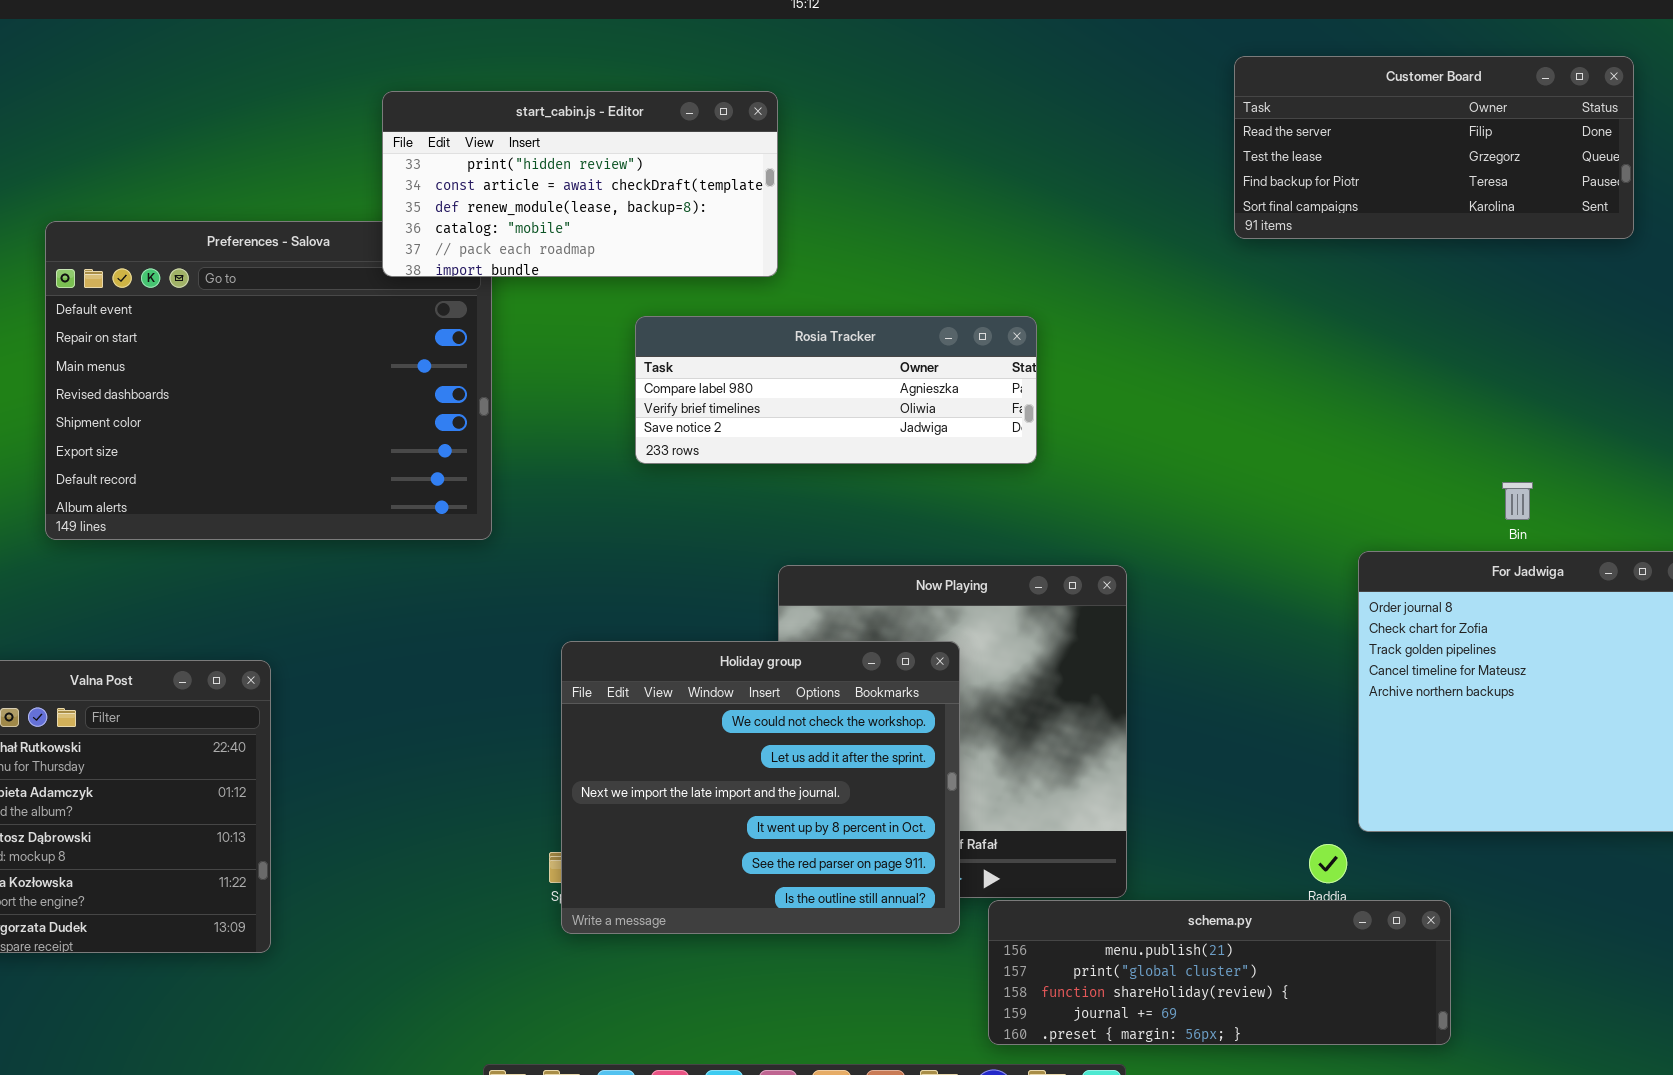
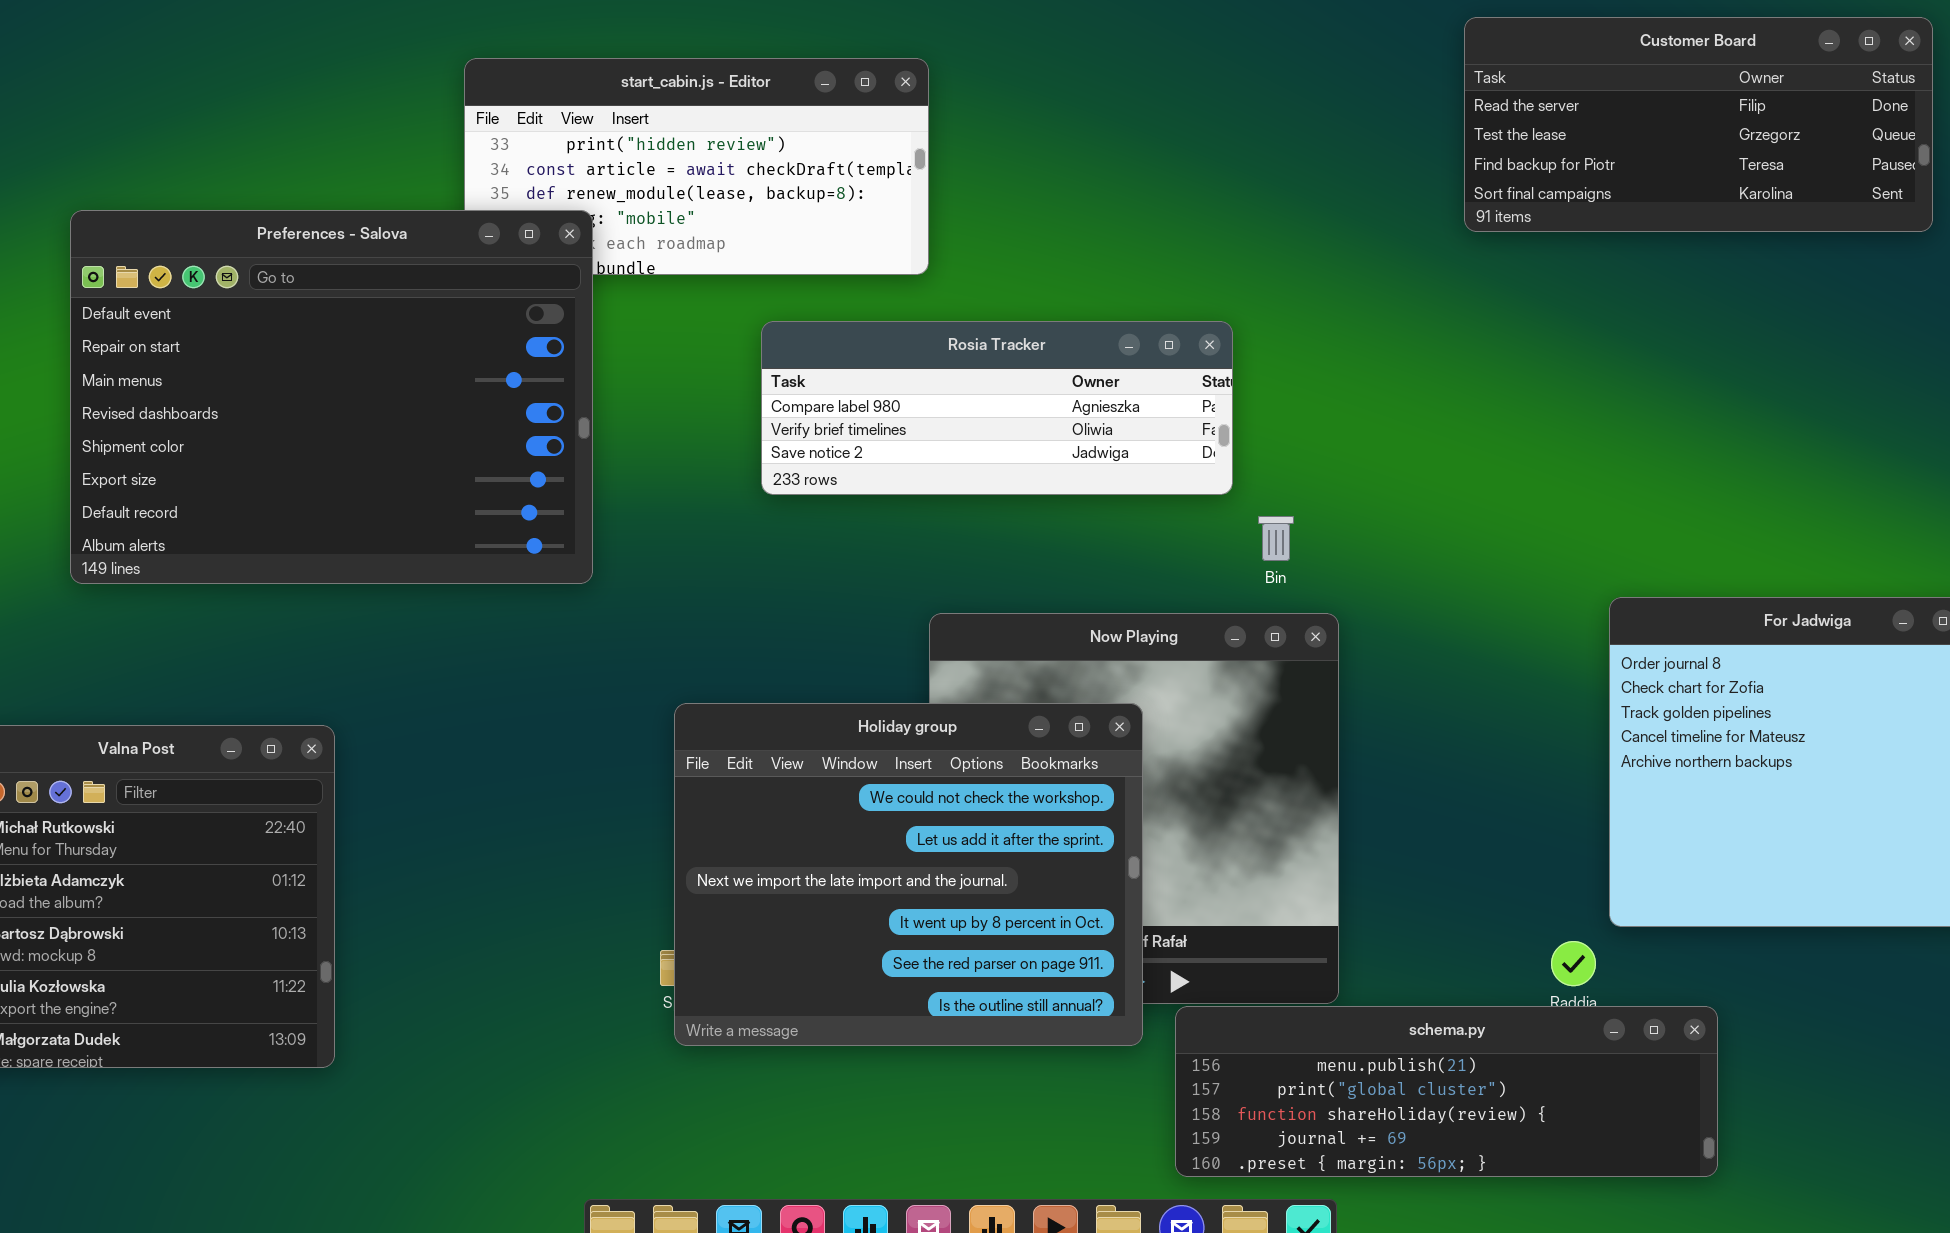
Preferences - Salova: [45,221,492,540] -> [70,210,593,584], raised
Bin: [1502,482,1533,520] -> [1258,516,1294,561], moved

